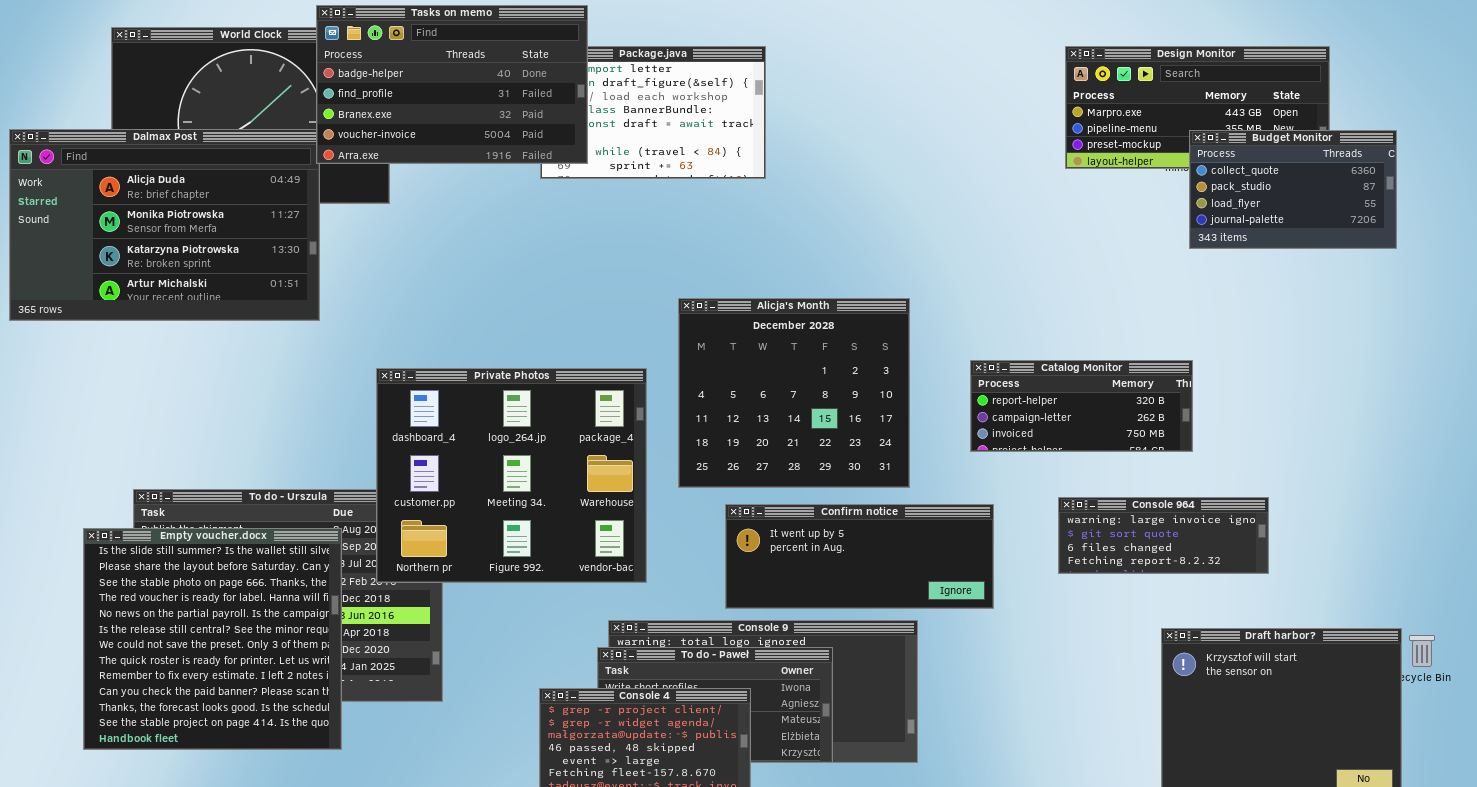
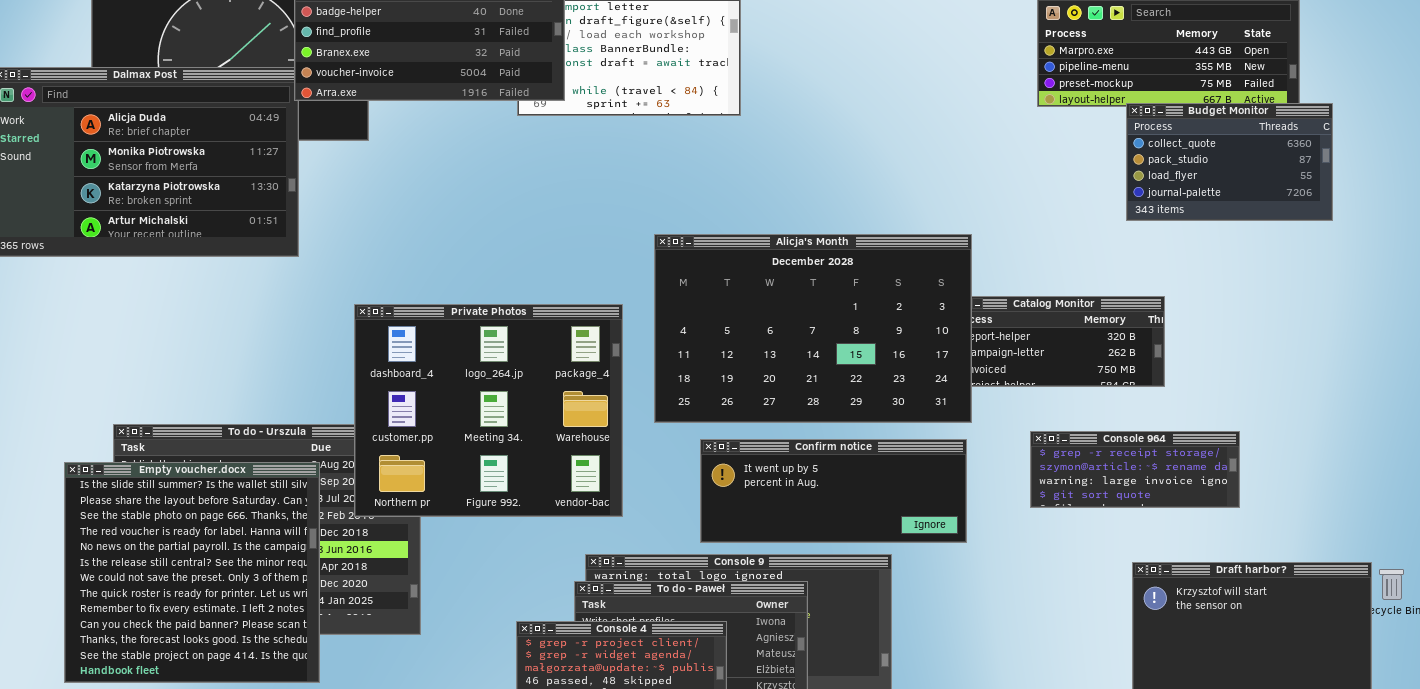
Budget Monitor: [1189,130,1397,249] -> [1126,103,1333,221], moved
Alicja's Month: [678,298,910,488] -> [654,234,972,423], resized
Console 964: [1058,497,1269,574] -> [1030,431,1240,508], scrolled up 2 rows

